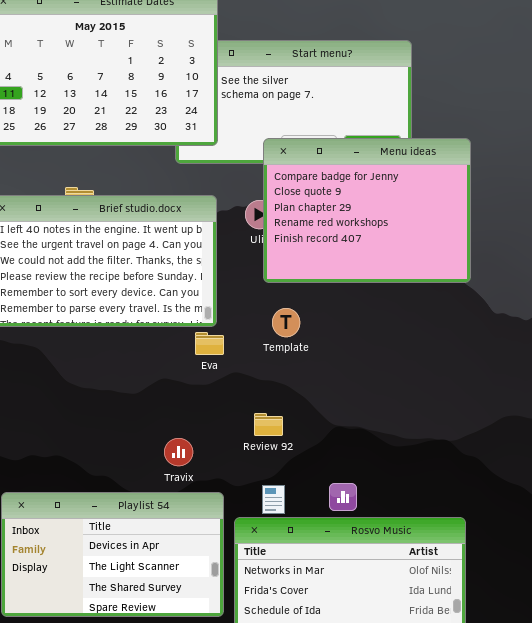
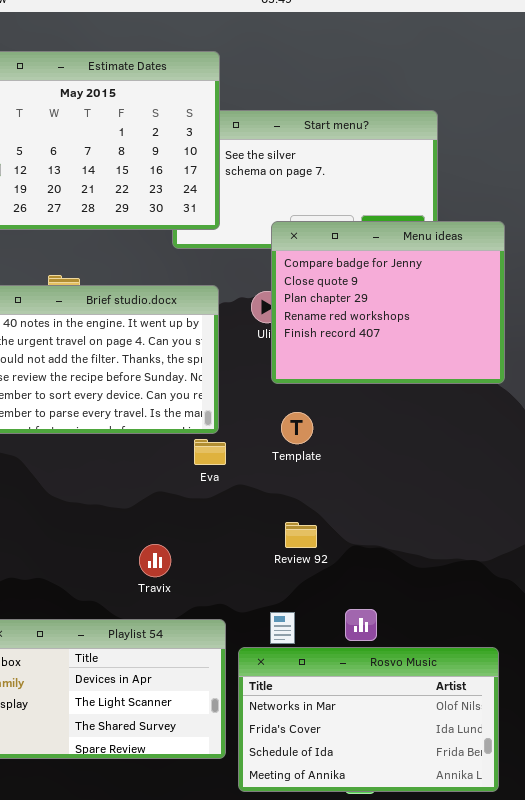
Review 92: [254,413,283,436] -> [285,522,317,548], moved
Travix: [164,438,193,466] -> [139,544,171,577], moved

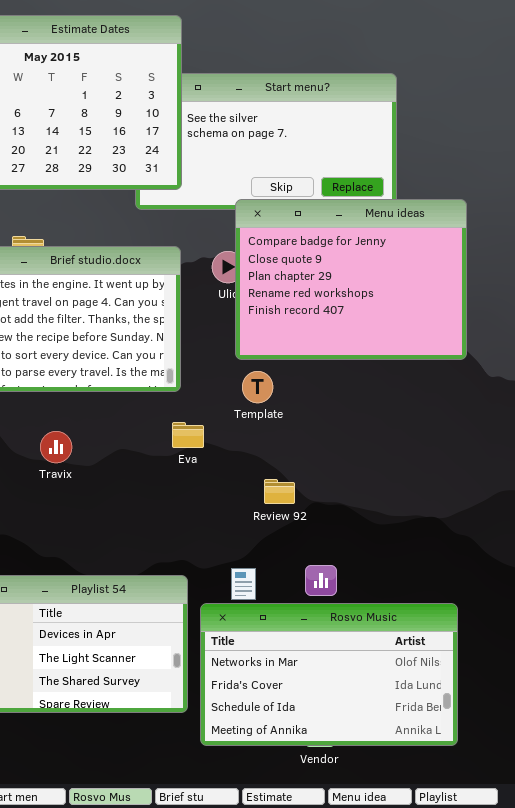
Menu ideas: [271,221,505,384] -> [235,199,467,360], moved
Eva: [194,439,226,465] -> [172,422,204,448], moved
Review 92: [285,522,317,548] -> [264,479,295,504], moved
Travix: [139,544,171,577] -> [40,431,72,463], moved

